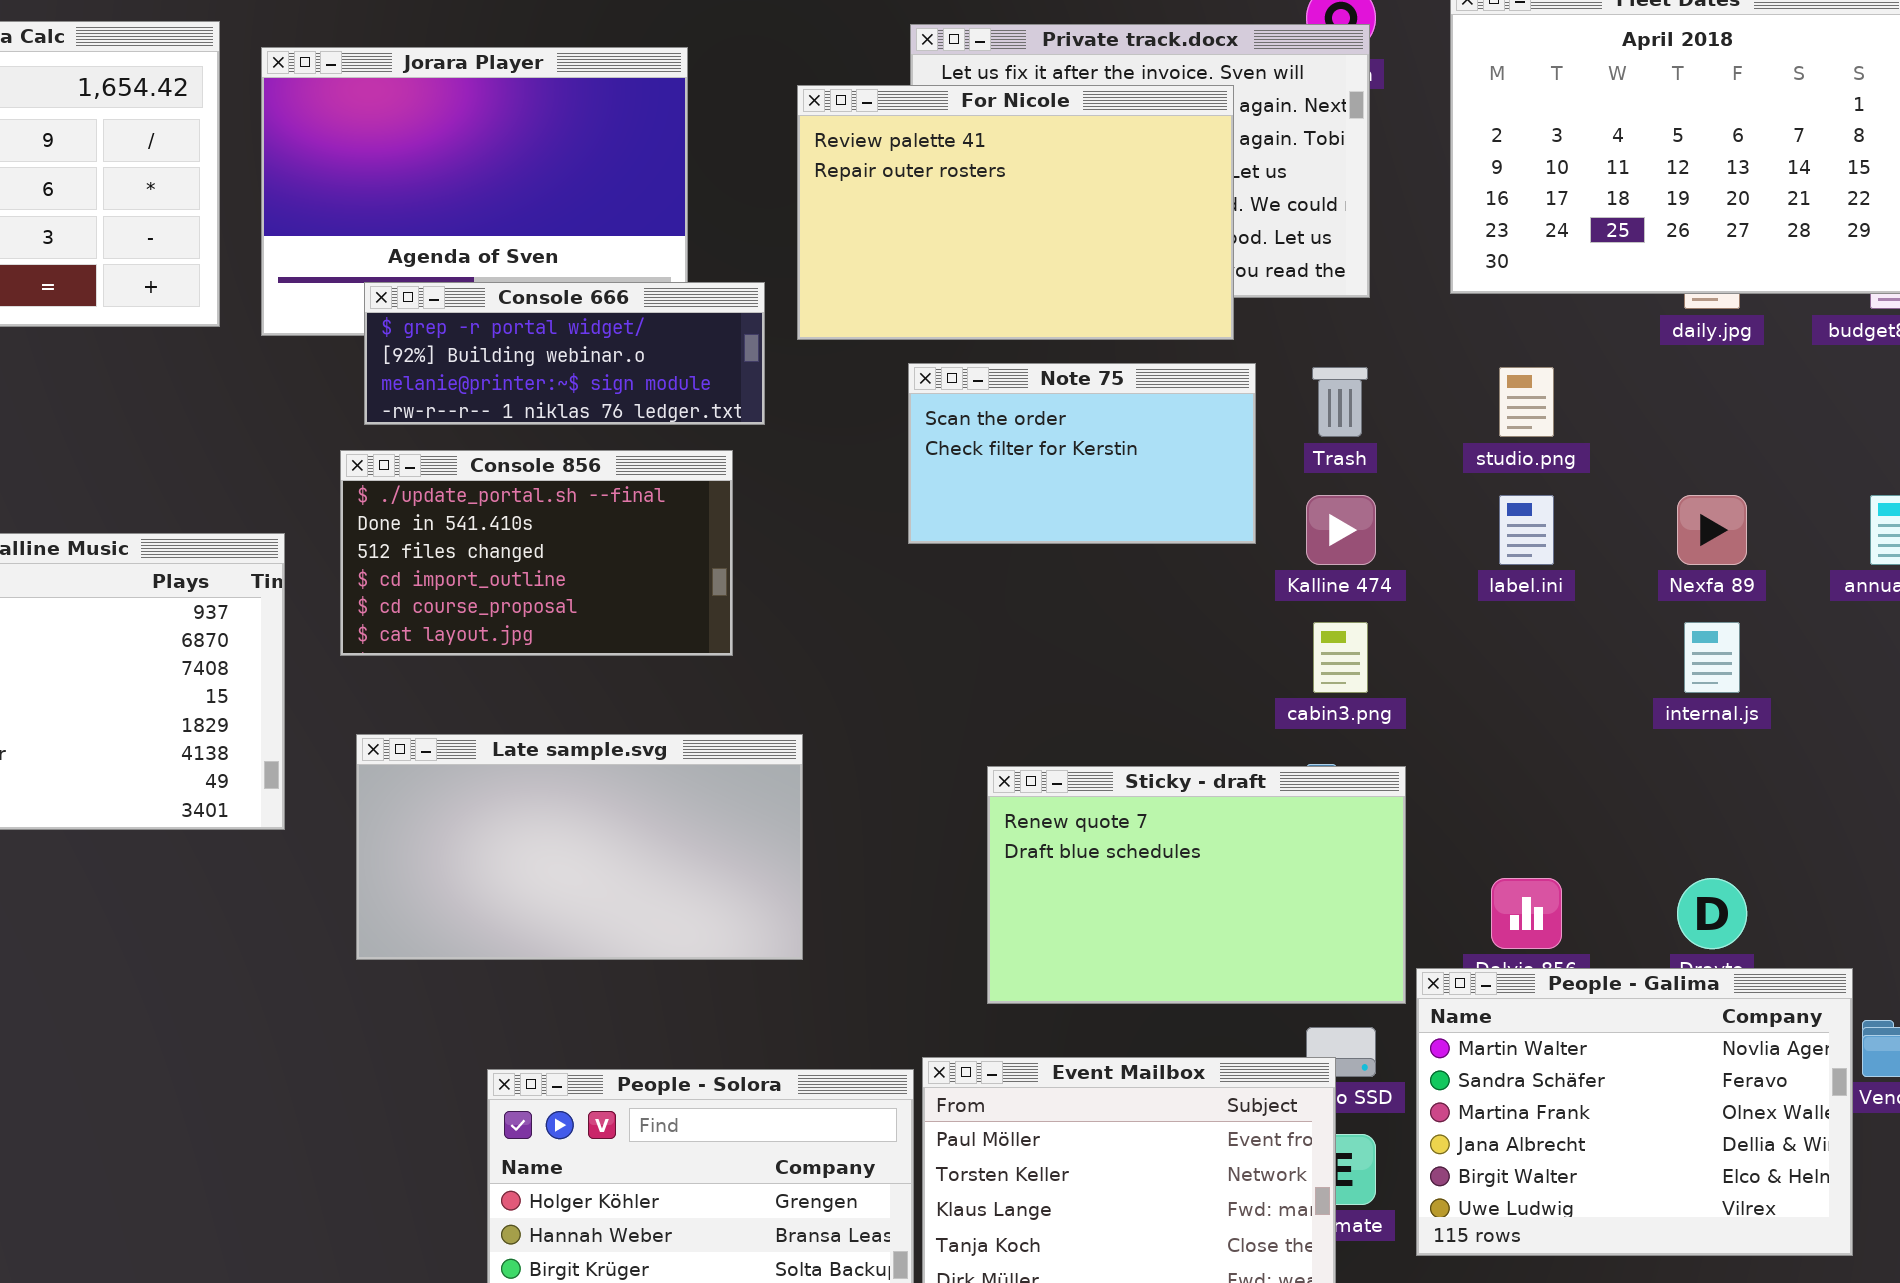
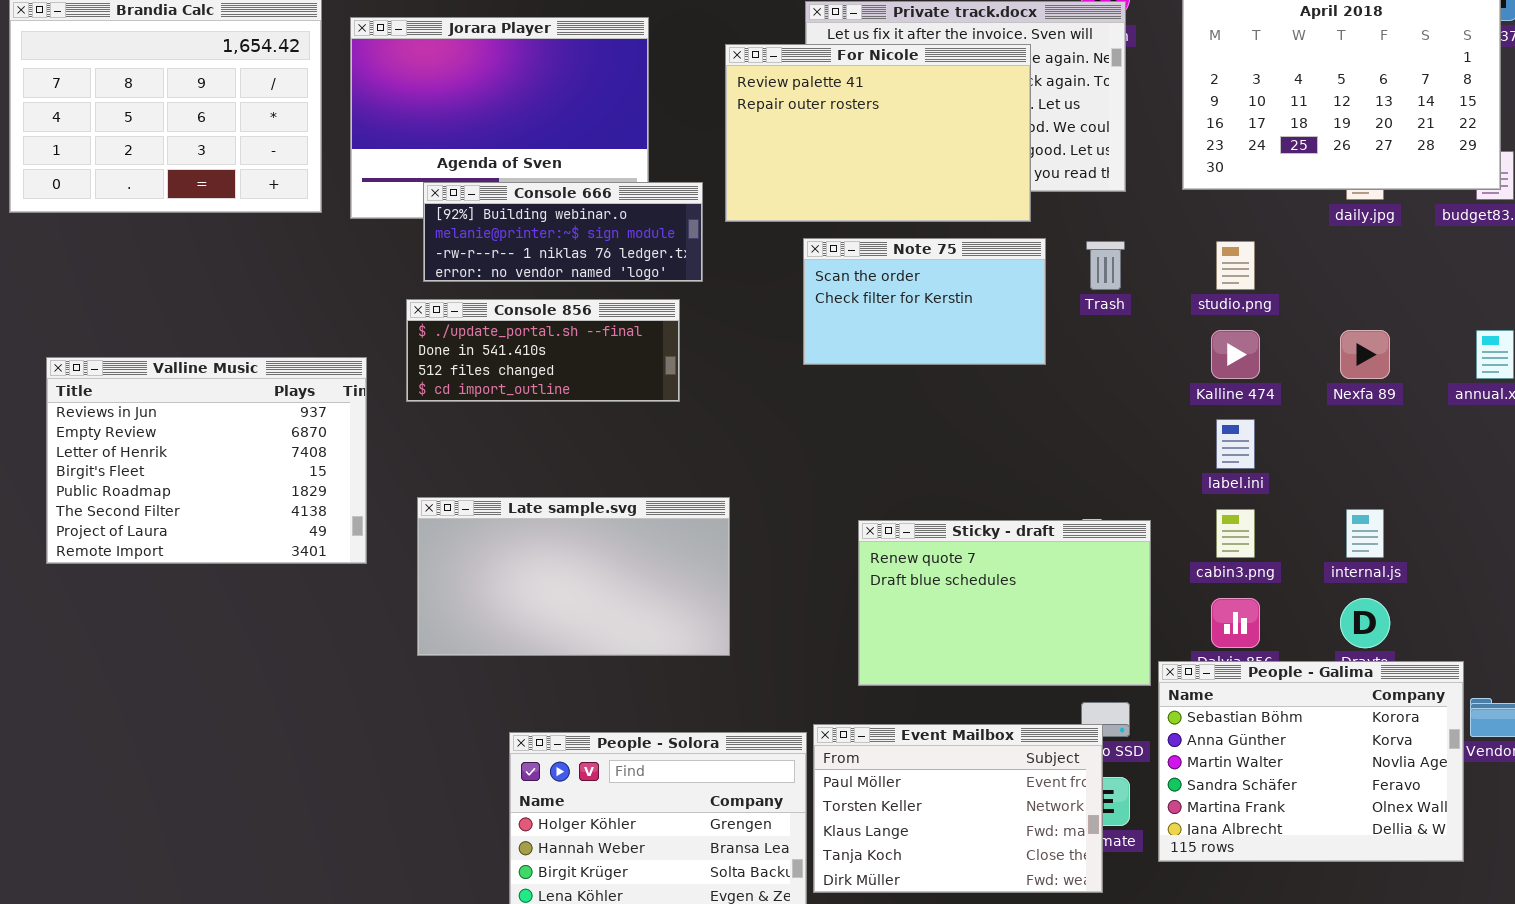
Console 666: [364,282,765,425] -> [423,182,703,282], scrolled down 1 row
Console 856: [340,450,733,656] -> [406,299,680,402], resized
Kalline 474: [1306,495,1376,565] -> [1211,330,1260,379], moved
label.ini: [1499,495,1554,565] -> [1216,419,1255,469], moved
cabin3.png: [1313,622,1368,693] -> [1216,509,1255,558], moved
internal.js: [1684,622,1740,693] -> [1346,509,1384,558], moved
People - Galima: [1416,968,1853,1256] -> [1158,661,1464,862], scrolled up 2 rows

